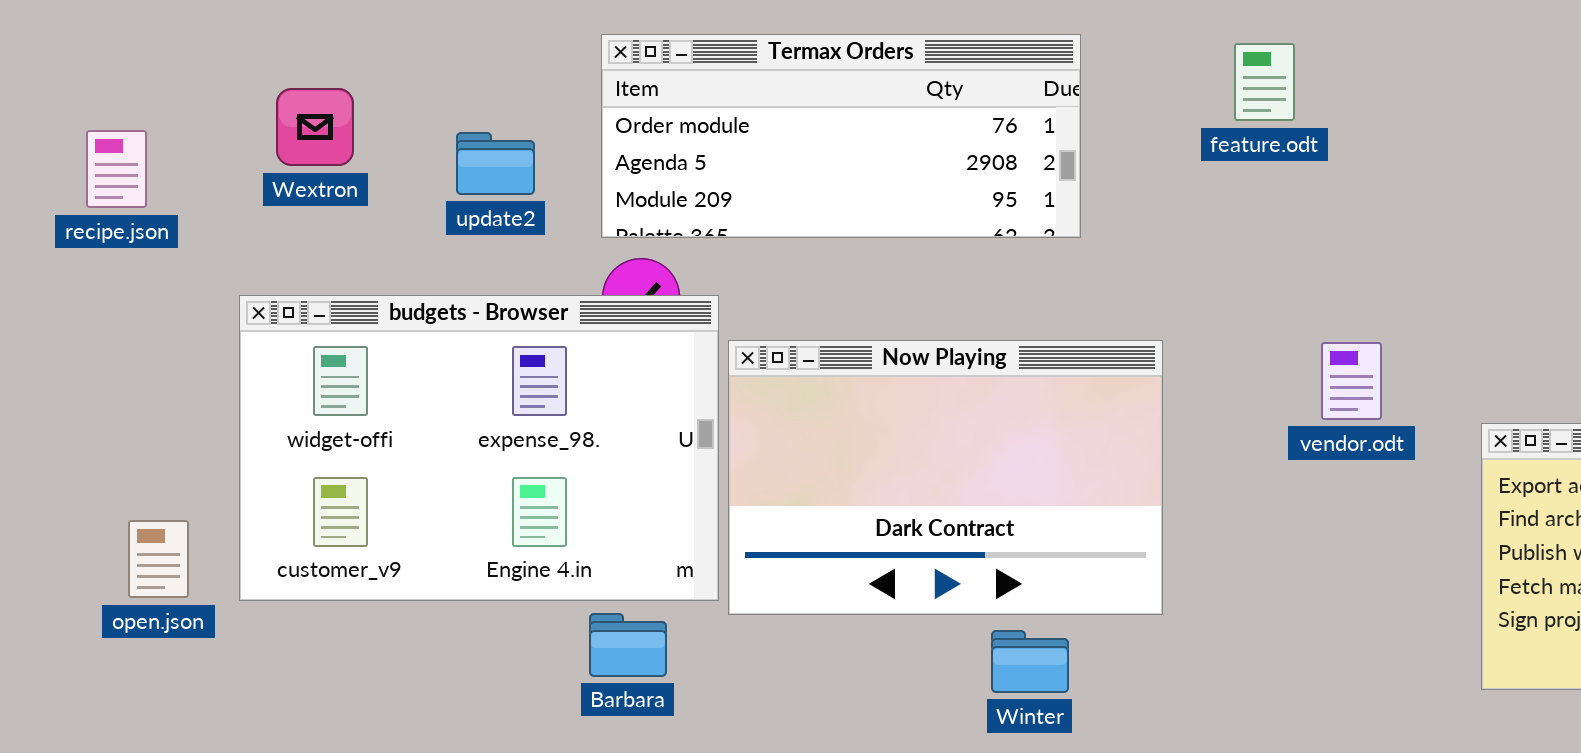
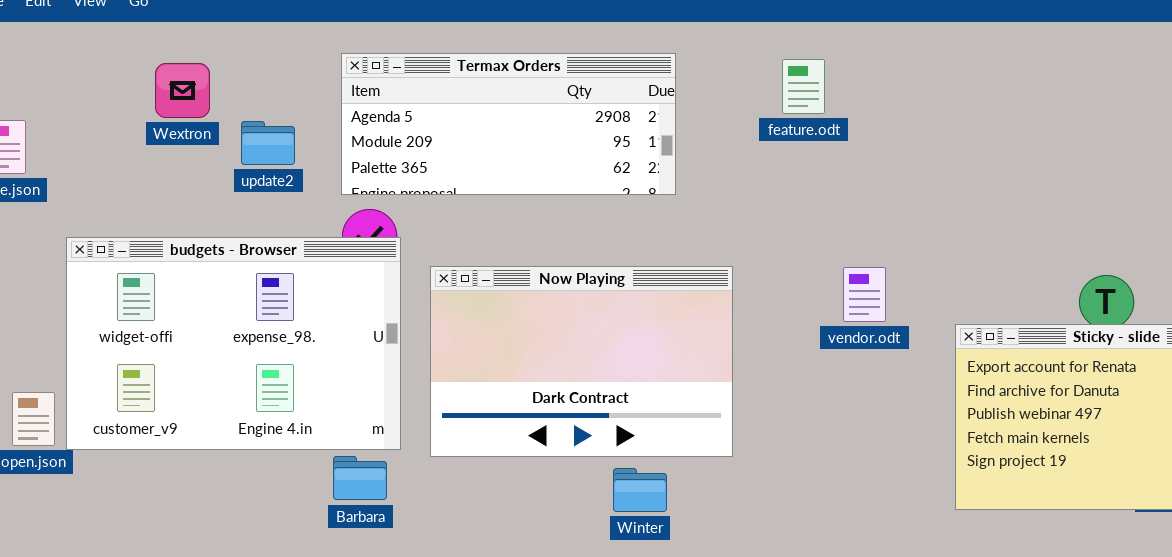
Termax Orders: [601,34,1081,238] -> [341,53,676,195], scrolled down 1 row
Wextron: [276,88,354,166] -> [155,63,210,118], moved
budgets - Browser: [239,295,719,601] -> [66,237,401,450], moved

